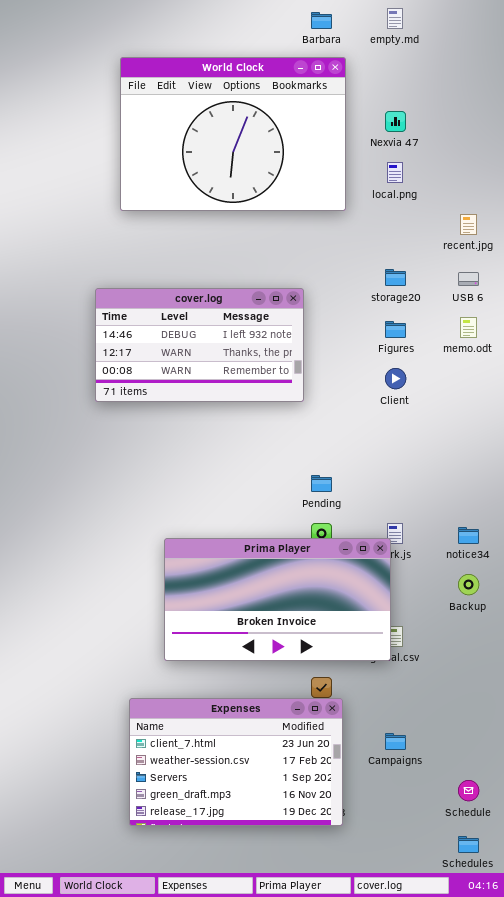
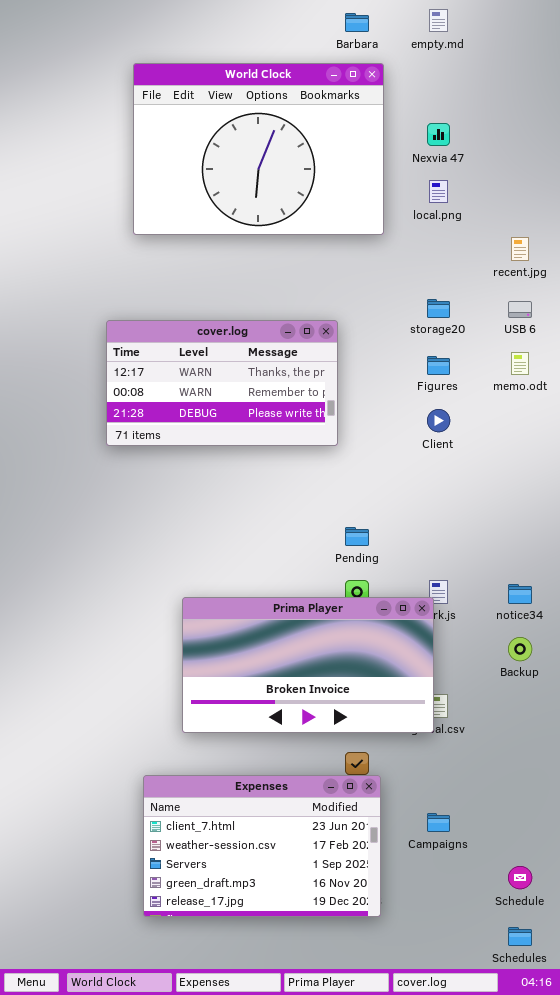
cover.log: [95,288,304,402] -> [106,320,338,446], scrolled down 1 row

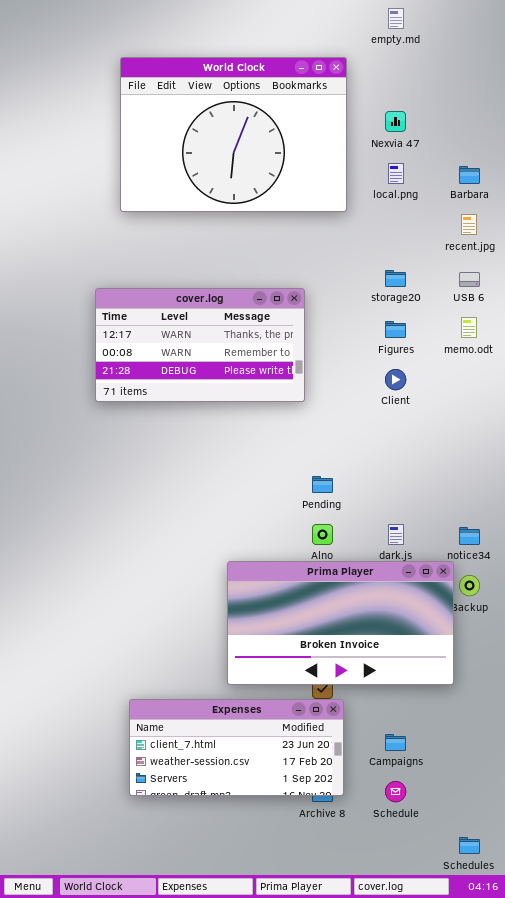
Barbara: [345,13,369,32] -> [459,166,480,184], moved
Prima Player: [182,597,434,733] -> [227,561,454,685], moved
Expenses: [143,775,381,917] -> [129,699,344,796], resized
Schedule: [508,866,532,889] -> [385,781,406,802], moved

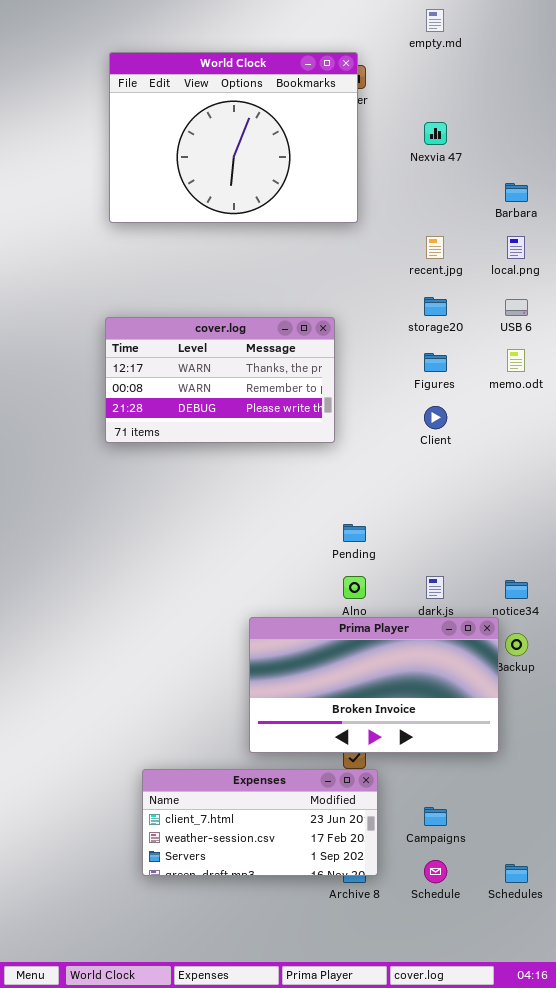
World Clock: [120,57,347,212] -> [109,52,358,223], moved
local.png: [388,163,404,184] -> [507,236,525,259], moved
recent.jpg: [461,214,477,235] -> [426,236,444,259], moved
Schedules: [459,837,480,854] -> [505,864,528,883], moved

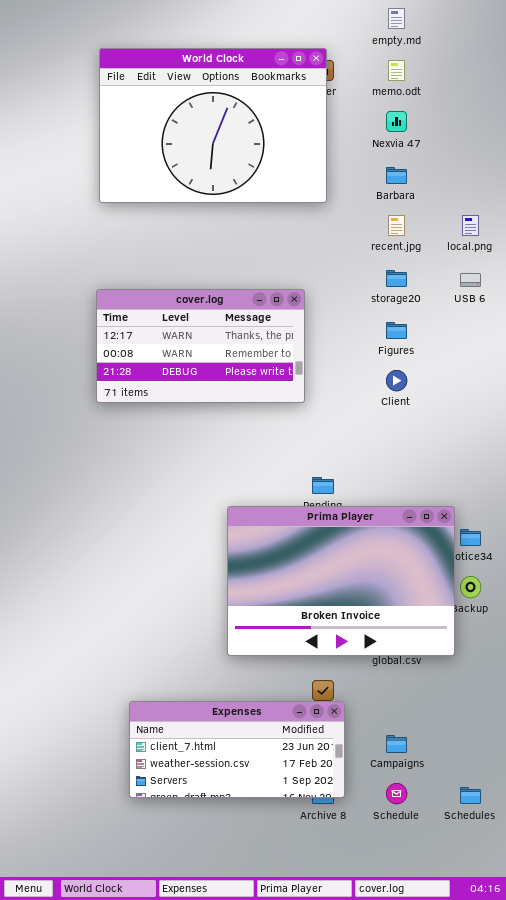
Barbara: [505,183,528,202] -> [386,167,407,184], moved
memo.odt: [507,349,525,372] -> [388,60,405,81], moved
Prima Player: [249,617,499,753] -> [227,506,455,656], moved, resized

